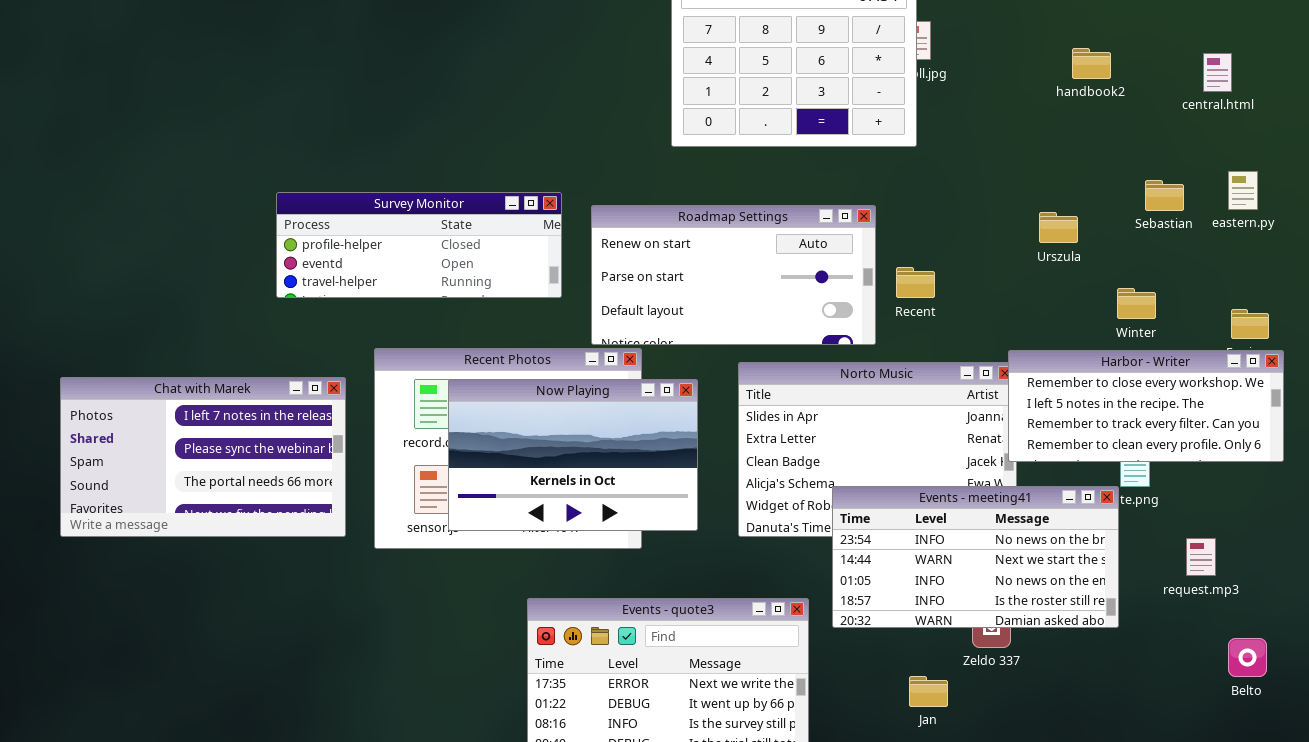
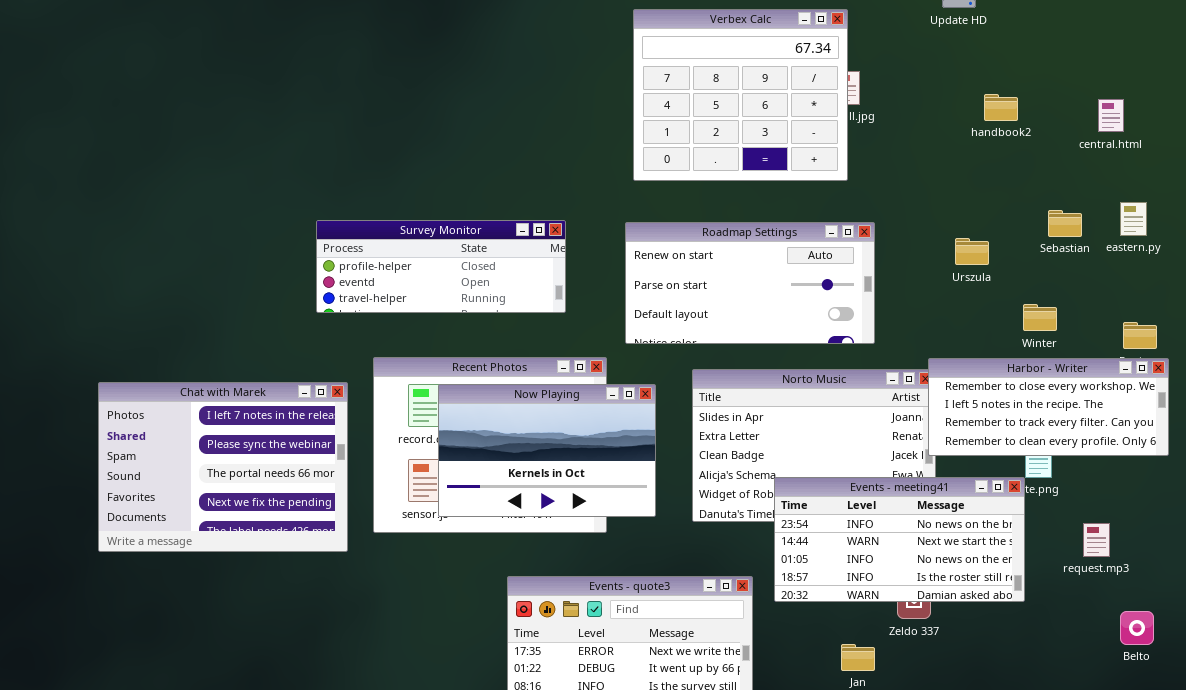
Survey Monitor: [276,192,562,298] -> [316,220,566,313], moved
Roadmap Settings: [591,205,876,345] -> [625,222,875,344], moved
Chat with Marek: [60,377,346,537] -> [98,382,348,552], resized

